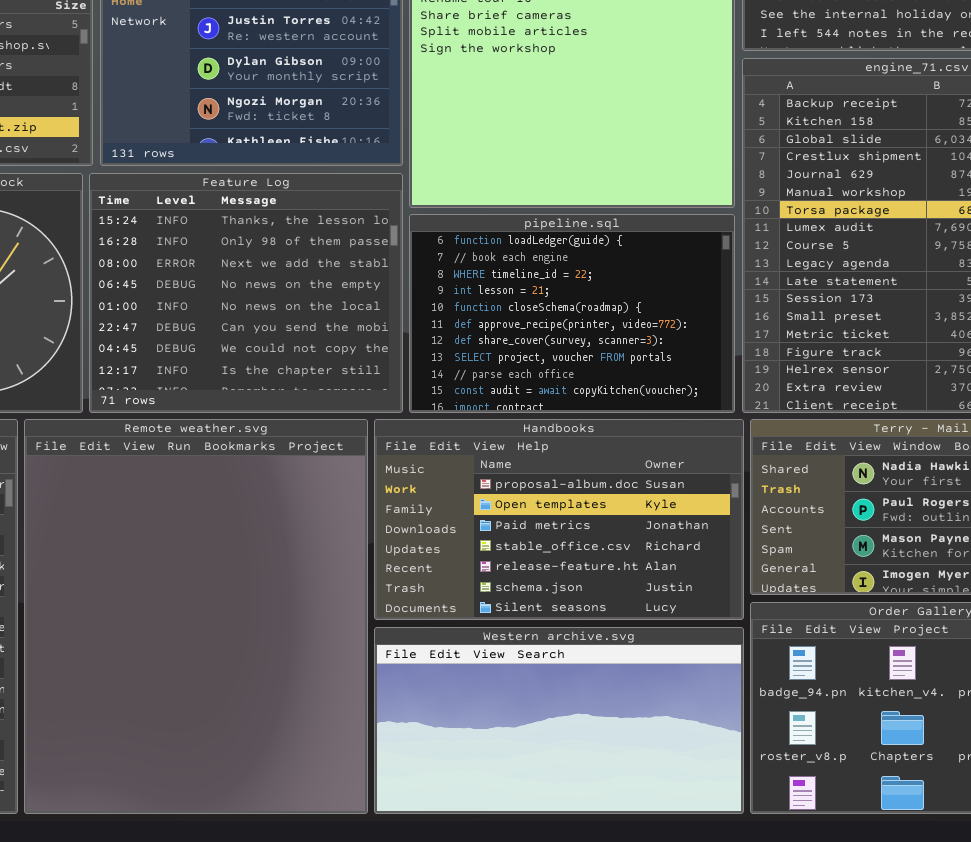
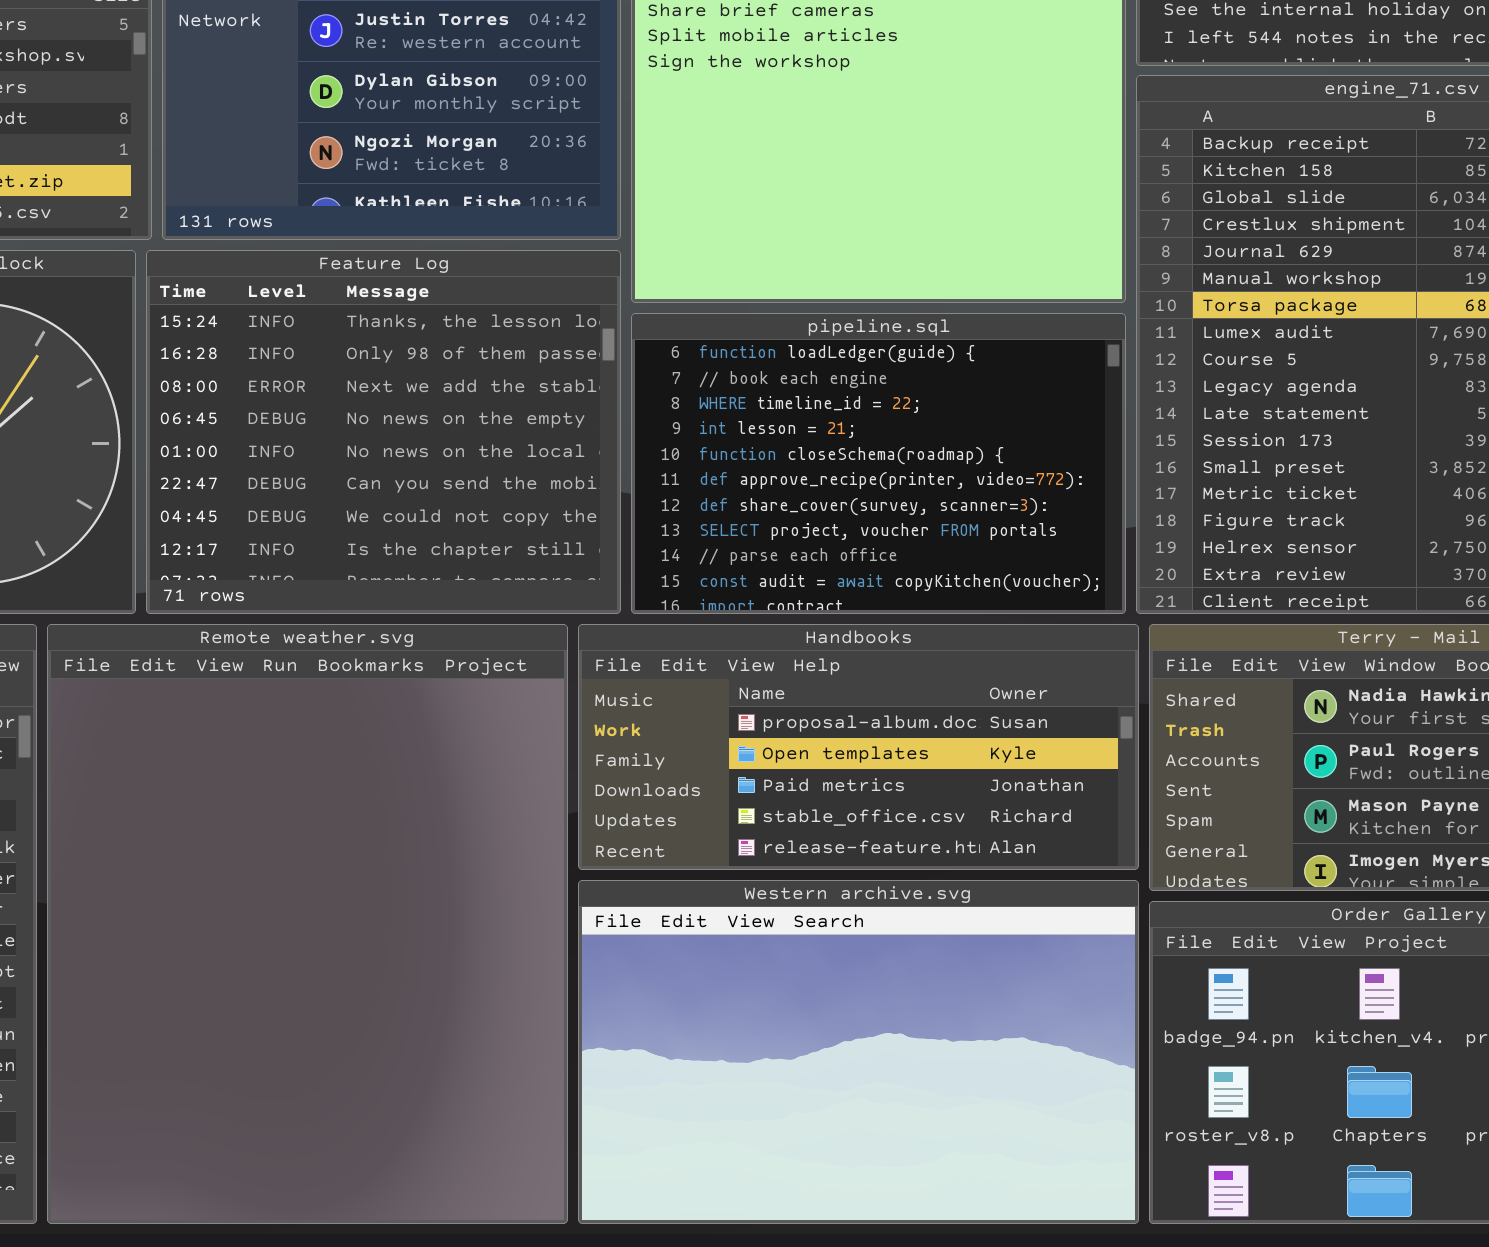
Handbooks: [374,419,744,620] -> [578,624,1139,870], resized
Western archive.svg: [374,627,744,814] -> [578,880,1139,1224], resized

